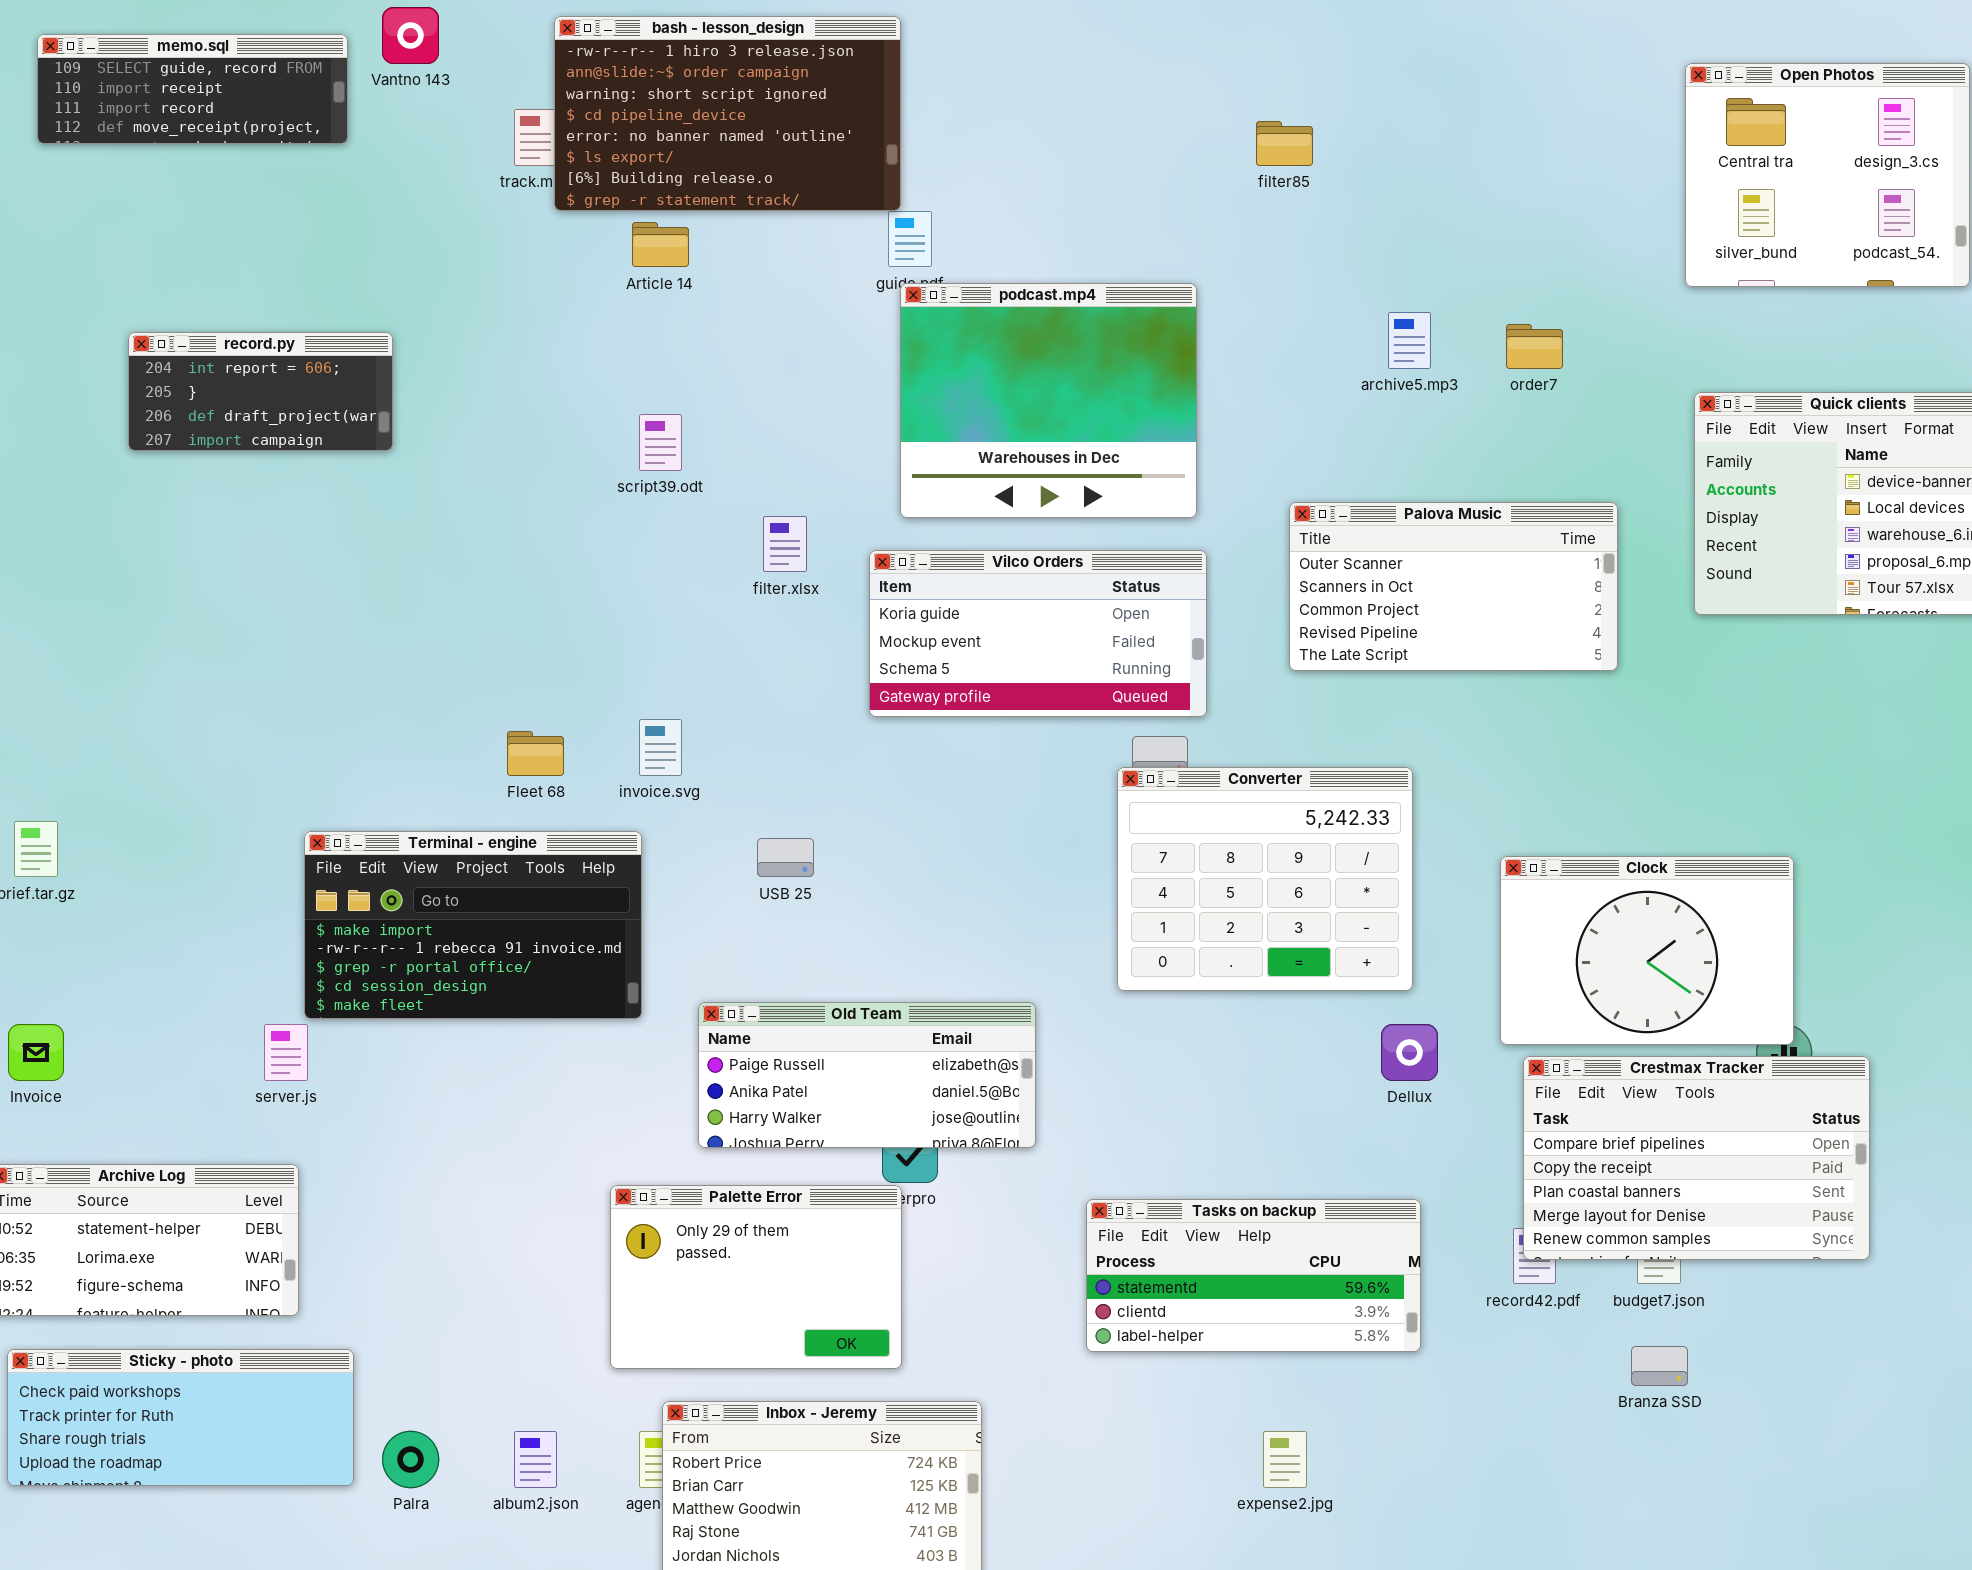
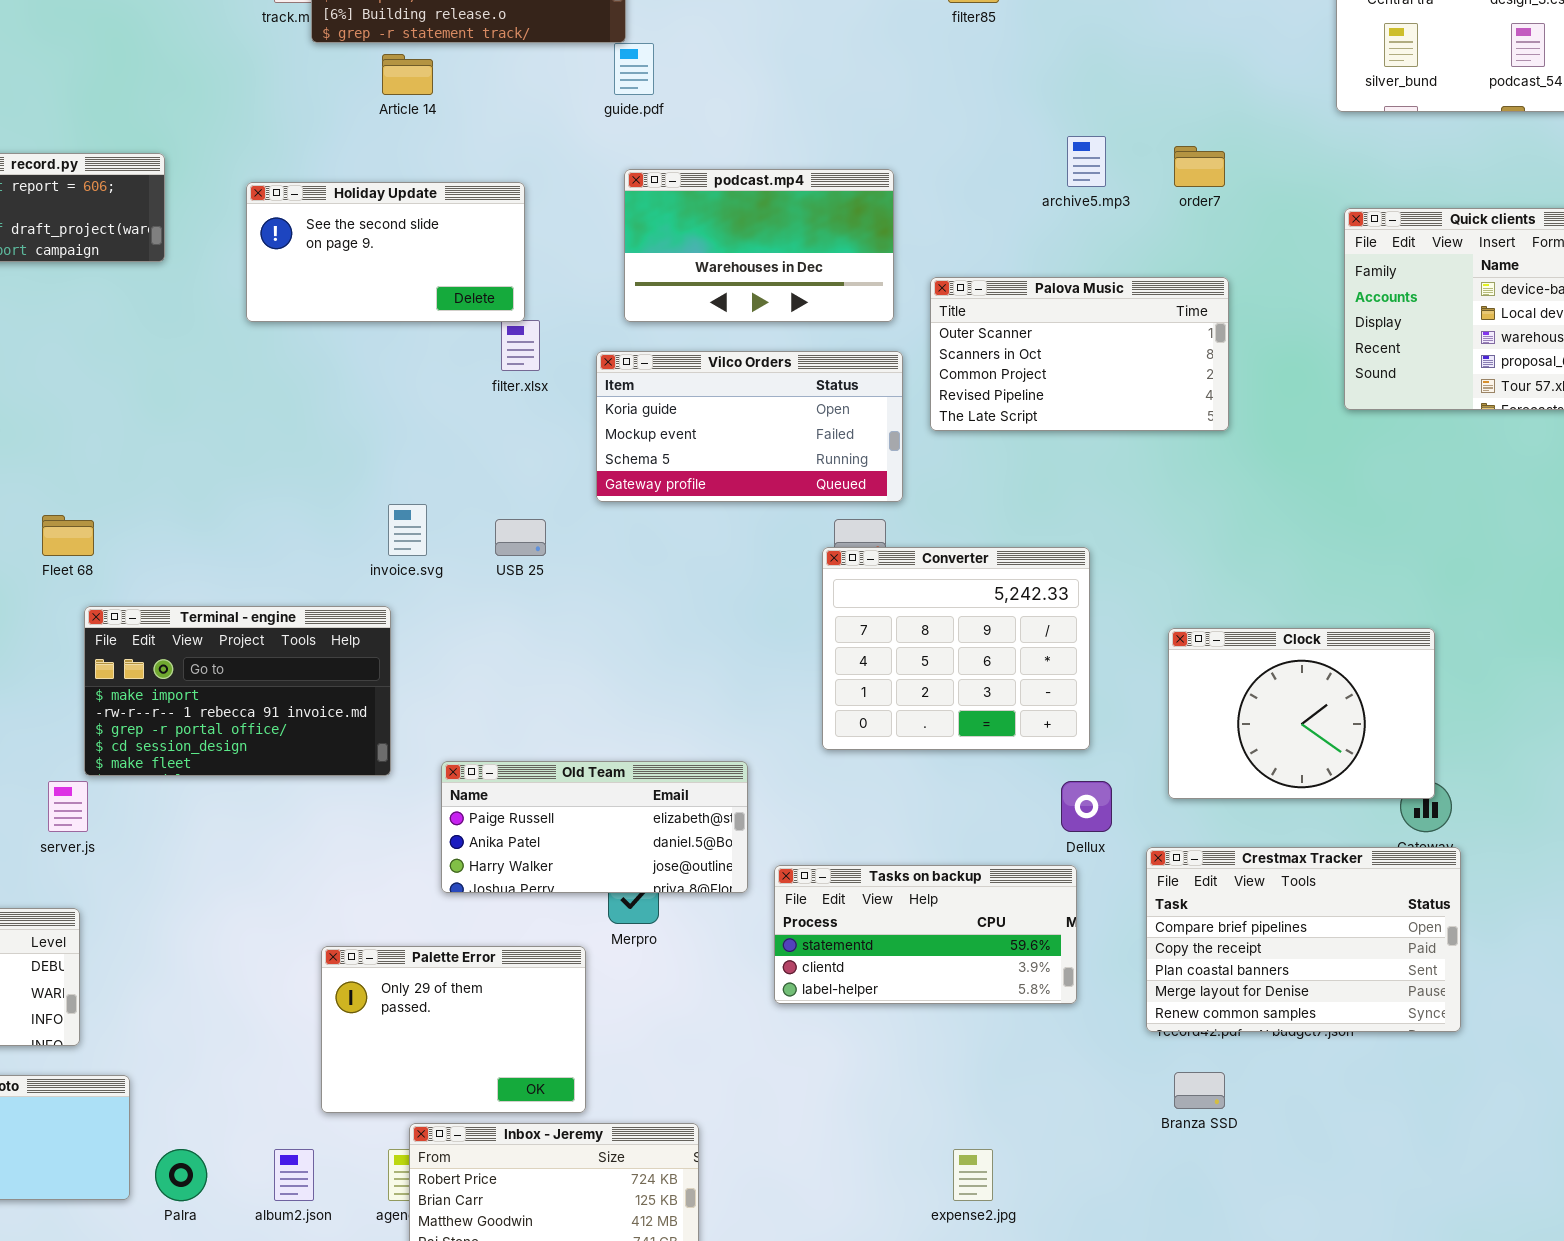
podcast.mp4: [900,283,1197,518] -> [624,169,894,322], resized
Holiday Update: none -> [246,182,525,322], opened
Palova Music: [1289,502,1618,671] -> [930,277,1229,431], moved
Fleet 68: [507,731,564,776] -> [42,515,94,556], moved
USB 25: [757,838,814,877] -> [495,519,546,556], moved
Crestmax Tracker: [1523,1056,1870,1260] -> [1146,847,1461,1032], moved
Palette Error: [610,1185,902,1369] -> [321,946,586,1113], moved
Tasks on backup: [1086,1199,1421,1352] -> [774,865,1077,1004], moved
Branza SSD: [1631,1346,1688,1386] -> [1174,1072,1225,1109], moved

